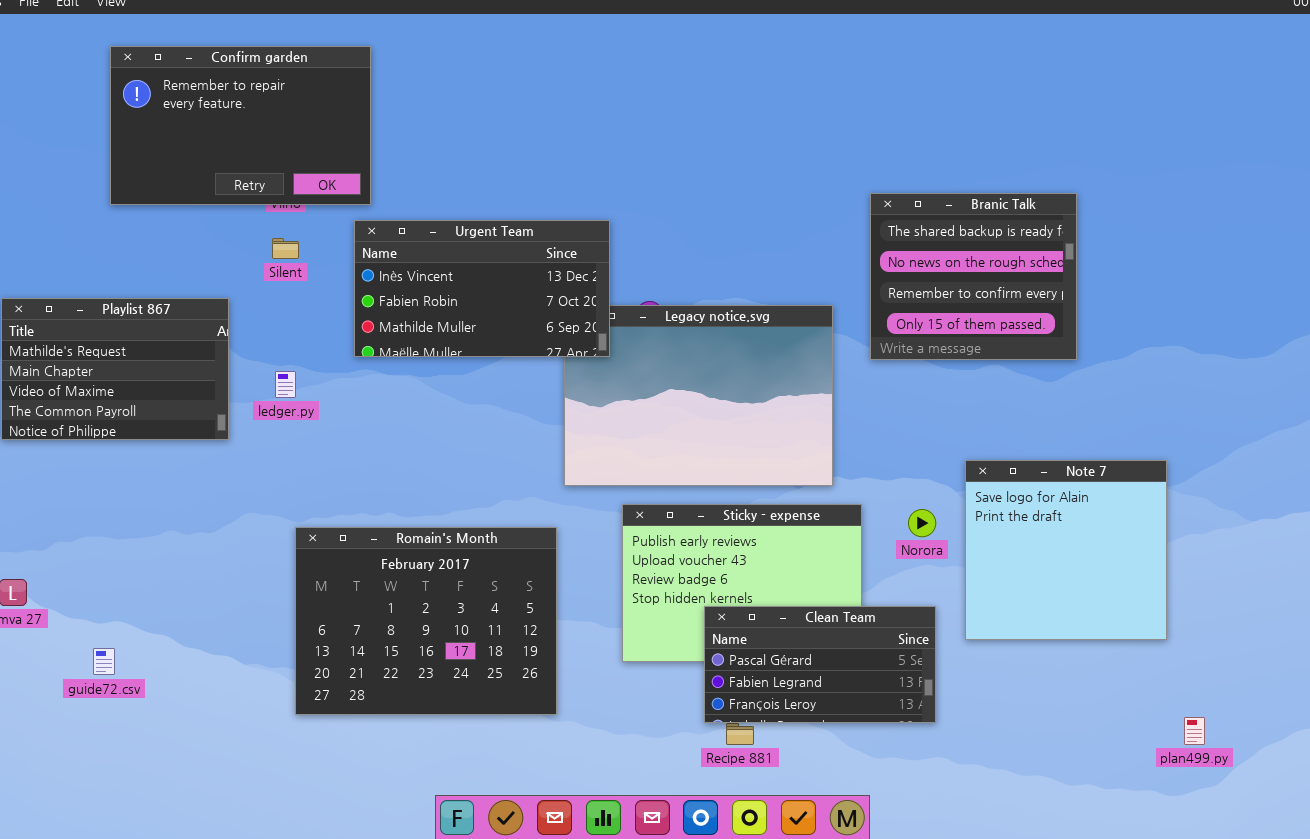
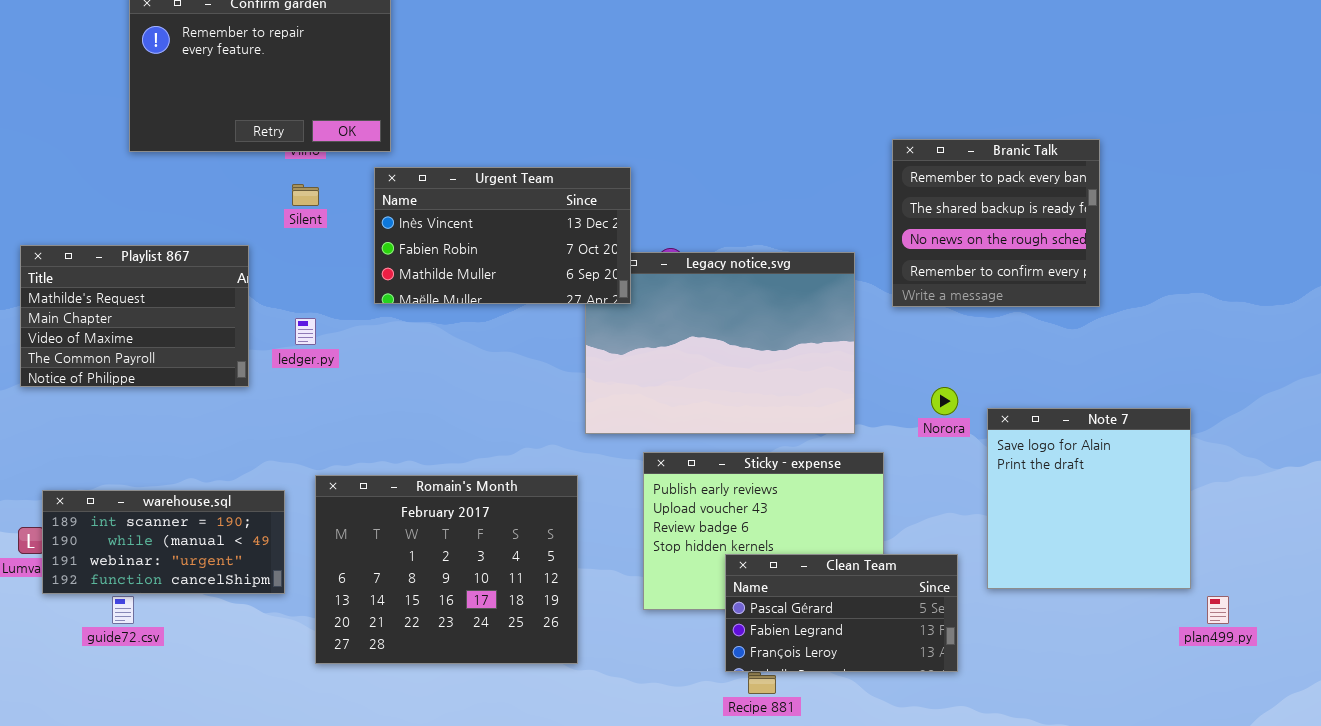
Branic Talk: [870,193,1077,360] -> [892,139,1100,307], scrolled up 1 row
Norora: [908,509,936,537] -> [931,387,958,415], moved
warehouse.sql: none -> [42,490,285,594], opened
plan499.py: [1184,717,1205,745] -> [1207,596,1229,624], moved

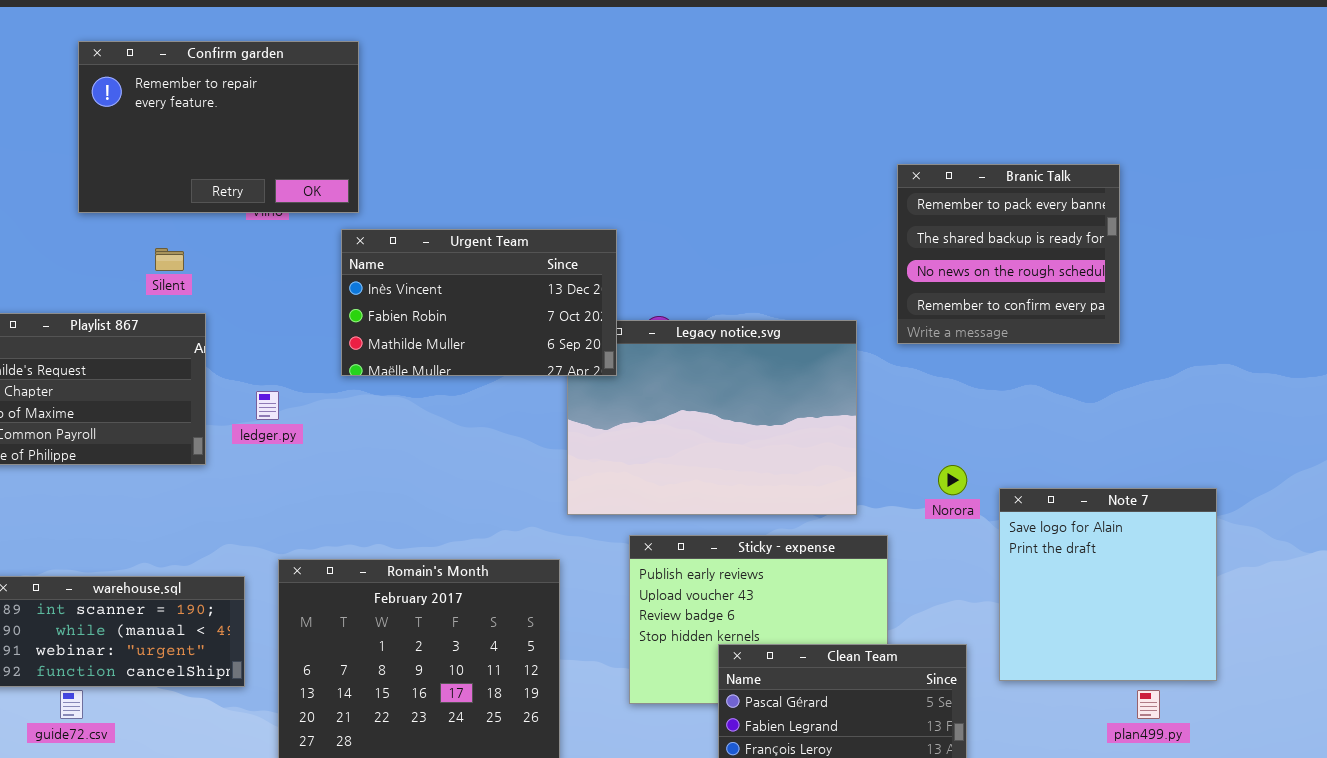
Branic Talk: [892,139,1100,307] -> [897,164,1120,344], moved
Silent: [292,184,319,206] -> [155,248,184,271], moved
plan499.py: [1207,596,1229,624] -> [1137,690,1160,719], moved

